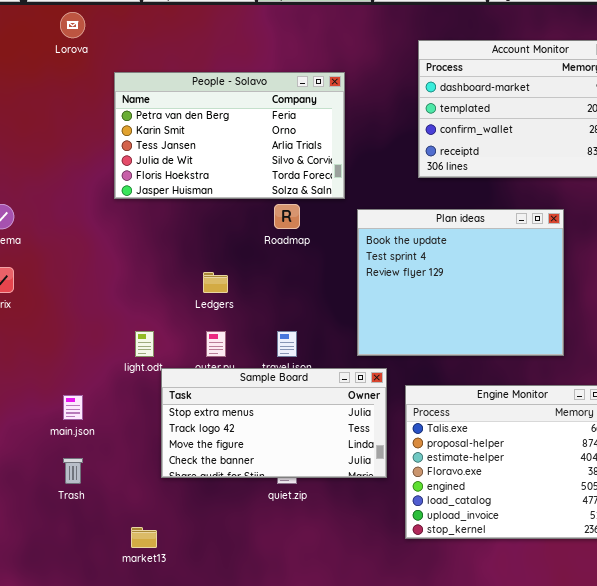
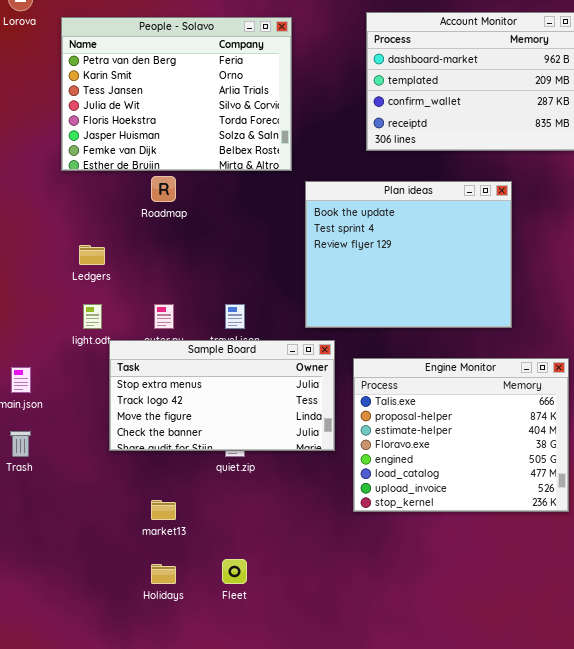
People - Solavo: [114,72,345,199] -> [61,17,292,171], resized
Roadmap: [274,204,300,229] -> [151,176,176,202], moved
Ledgers: [203,272,228,293] -> [79,245,105,265], moved
market13: [131,527,157,548] -> [151,500,176,520], moved

